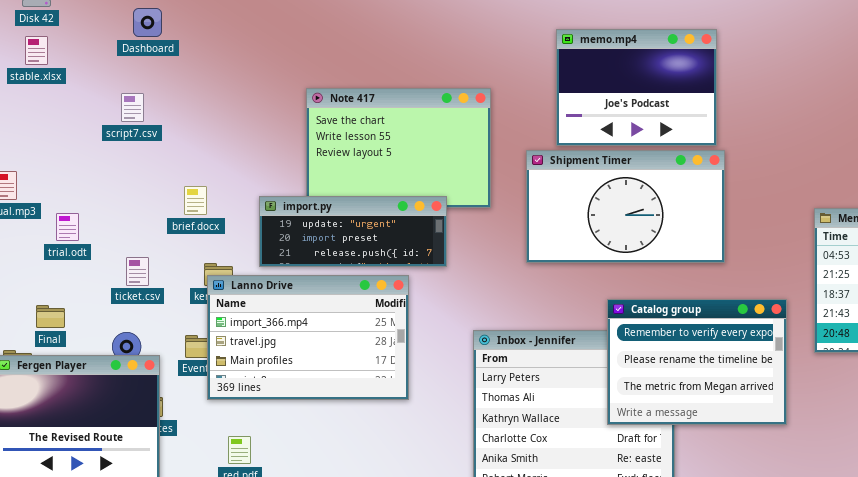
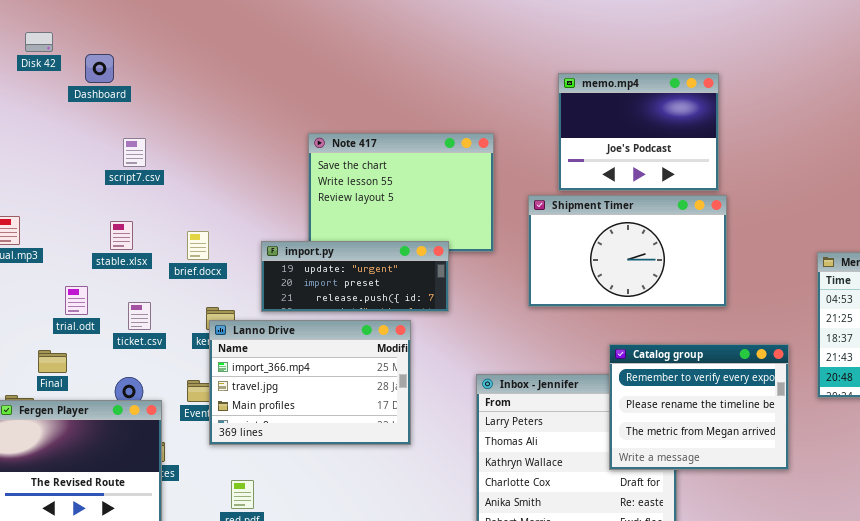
Dashboard: [133,8,162,37] -> [85,54,114,83], moved
stable.xlsx: [25,36,48,65] -> [110,221,133,250], moved
trial.odt: [56,213,79,241] -> [65,286,88,315], moved

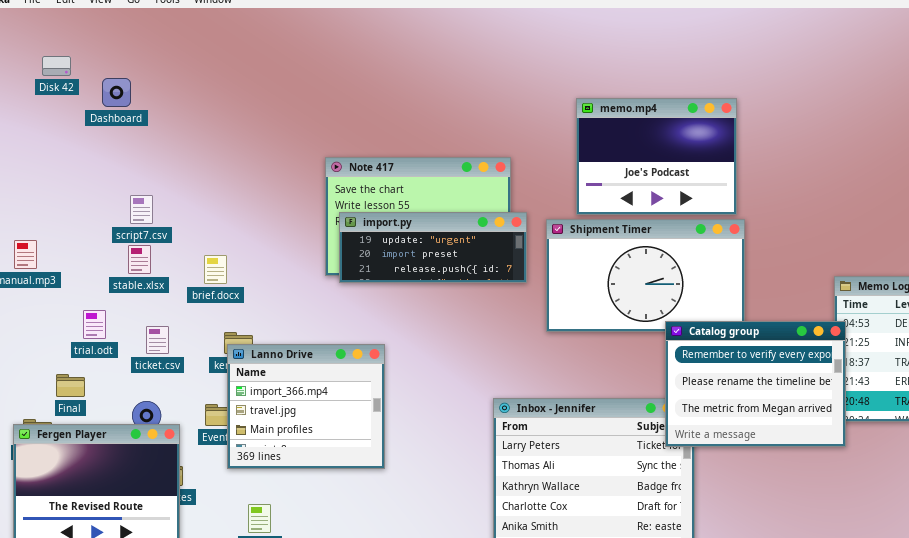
script7.csv: [123,138,146,167] -> [130,195,153,224], moved
import.py: [261,241,449,312] -> [339,212,527,283], moved
Lanno Drive: [209,320,411,445] -> [227,344,385,469], resized
Catalog group: [609,344,789,470] -> [665,321,846,447], moved

